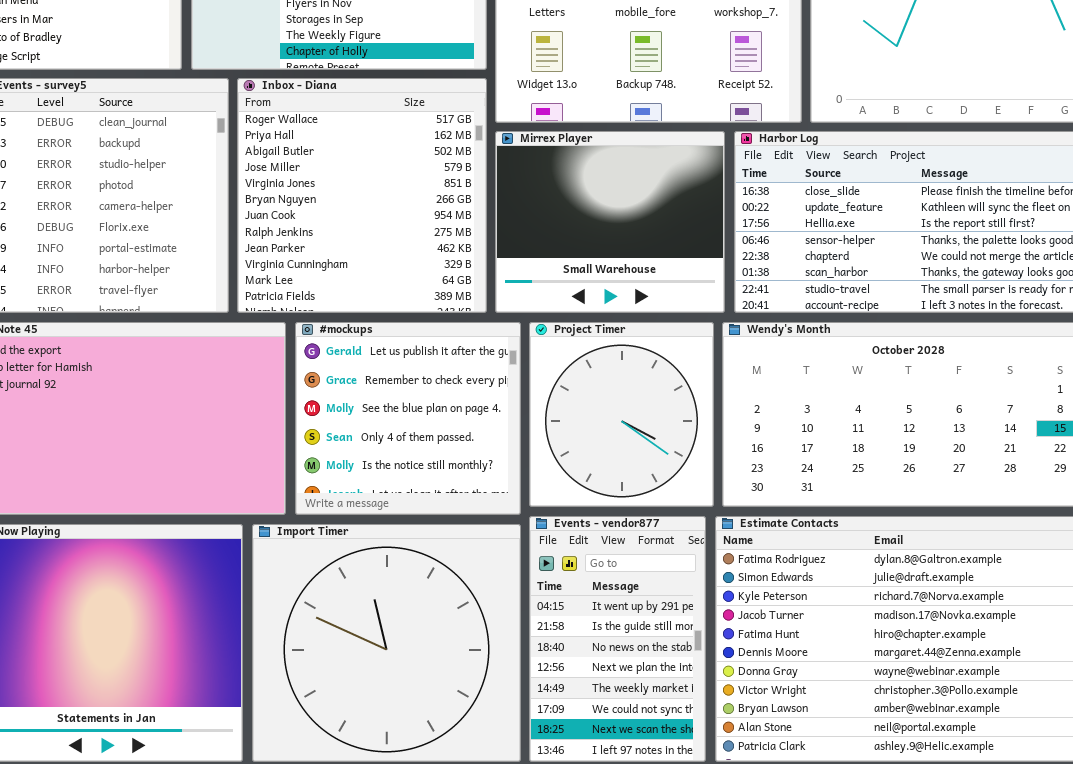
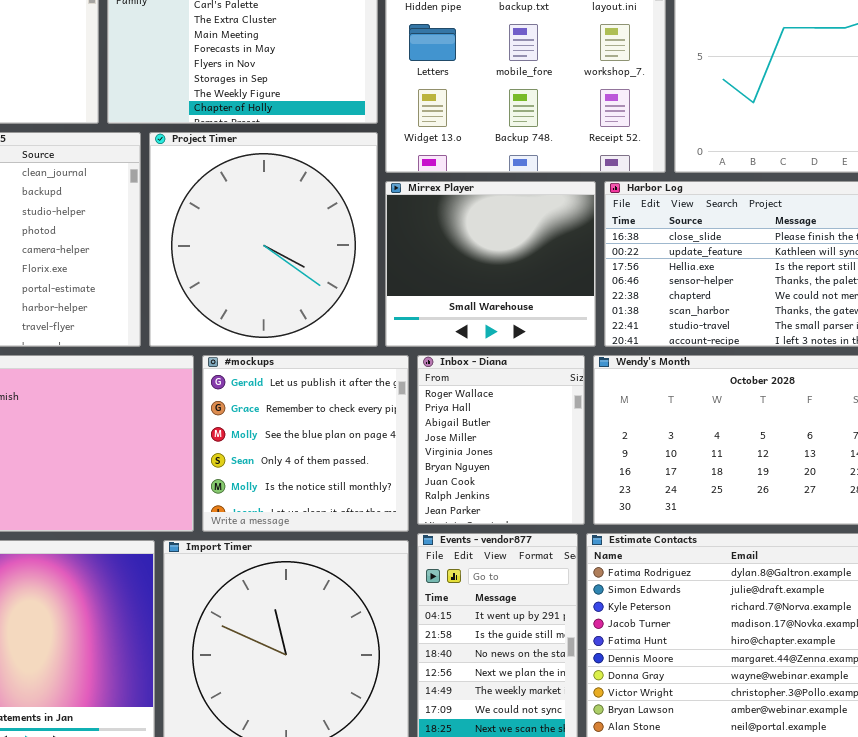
Inbox - Diana: [237,78,487,313] -> [417,355,585,525], moved, resized
Project Timer: [529,322,714,507] -> [149,132,378,347], moved, resized

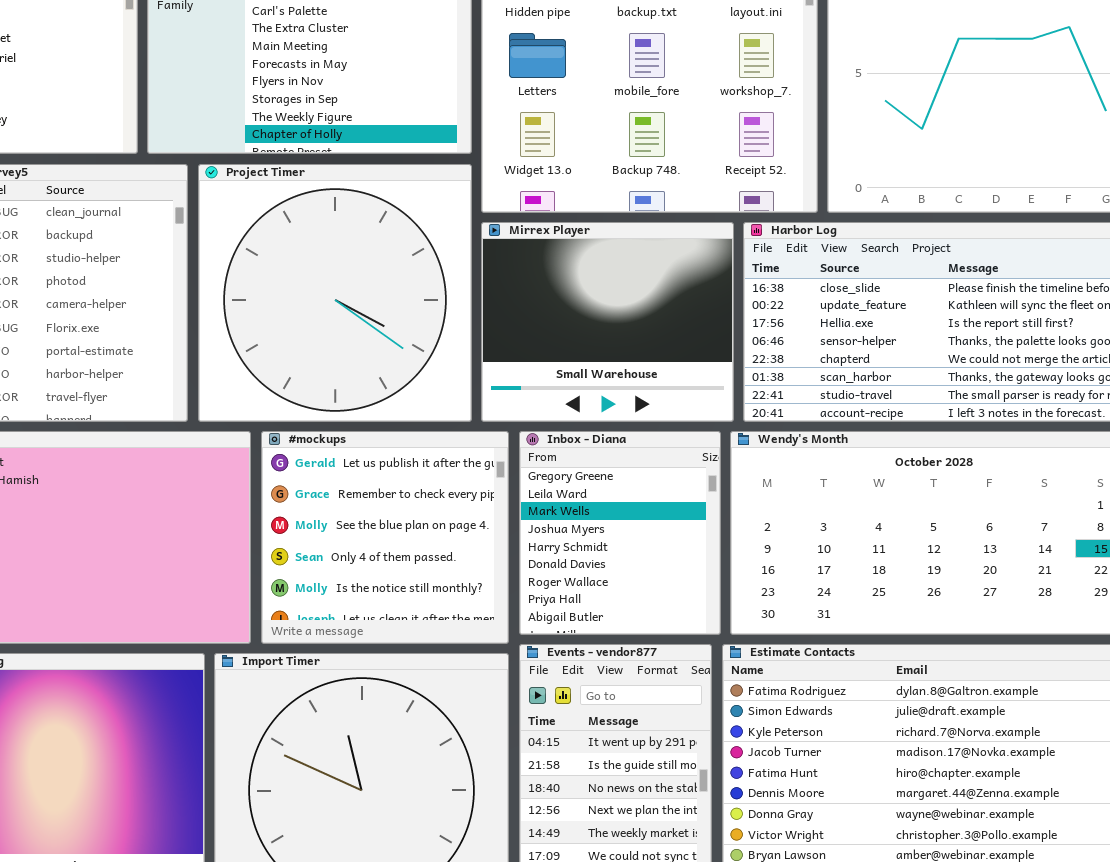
Inbox - Diana: [417,355,585,525] -> [519,431,721,635], scrolled up 6 rows

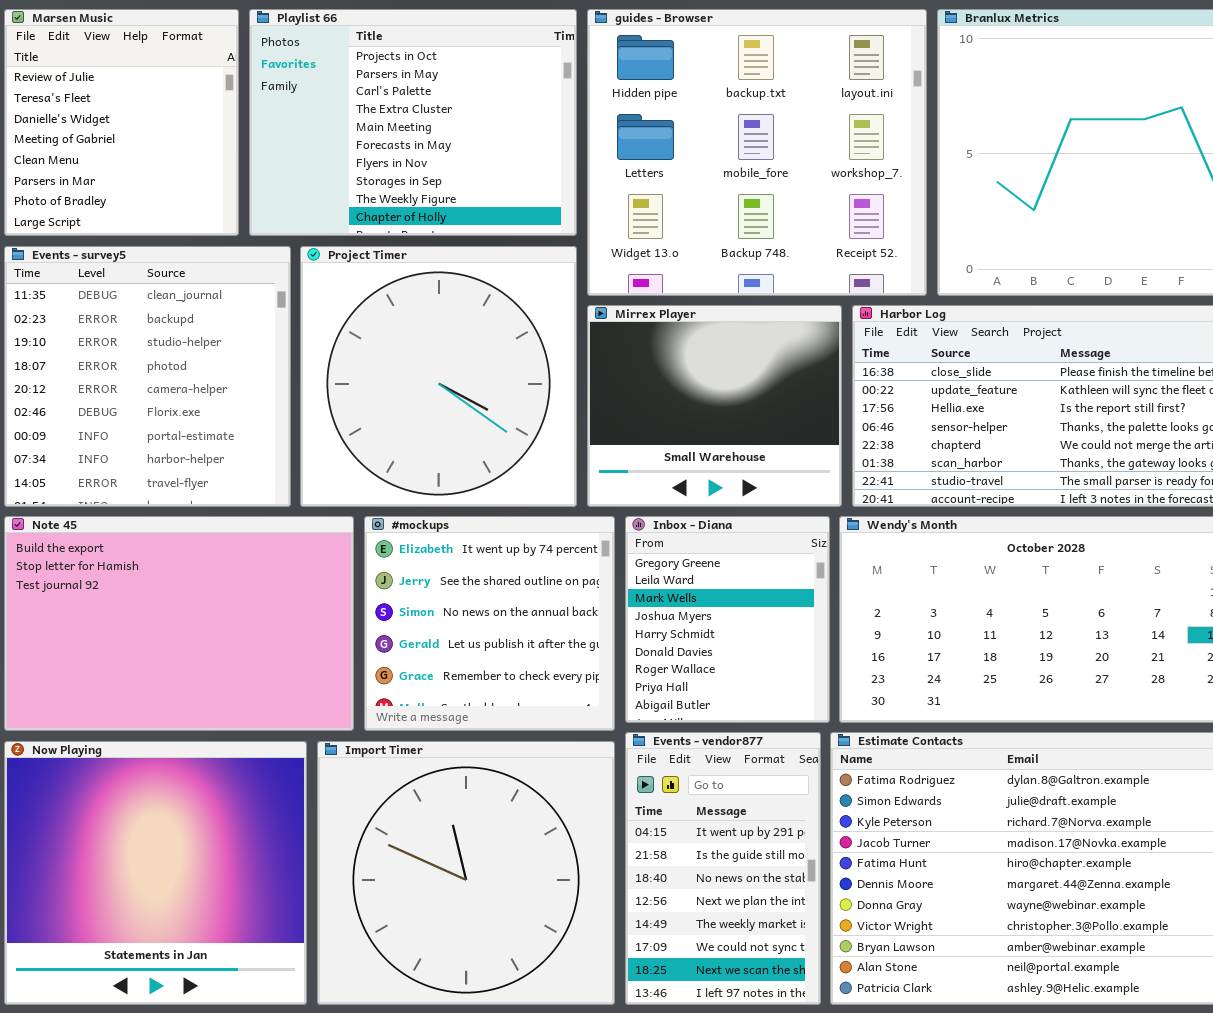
#mockups: [261,431,509,644] -> [364,516,615,731], scrolled up 3 rows

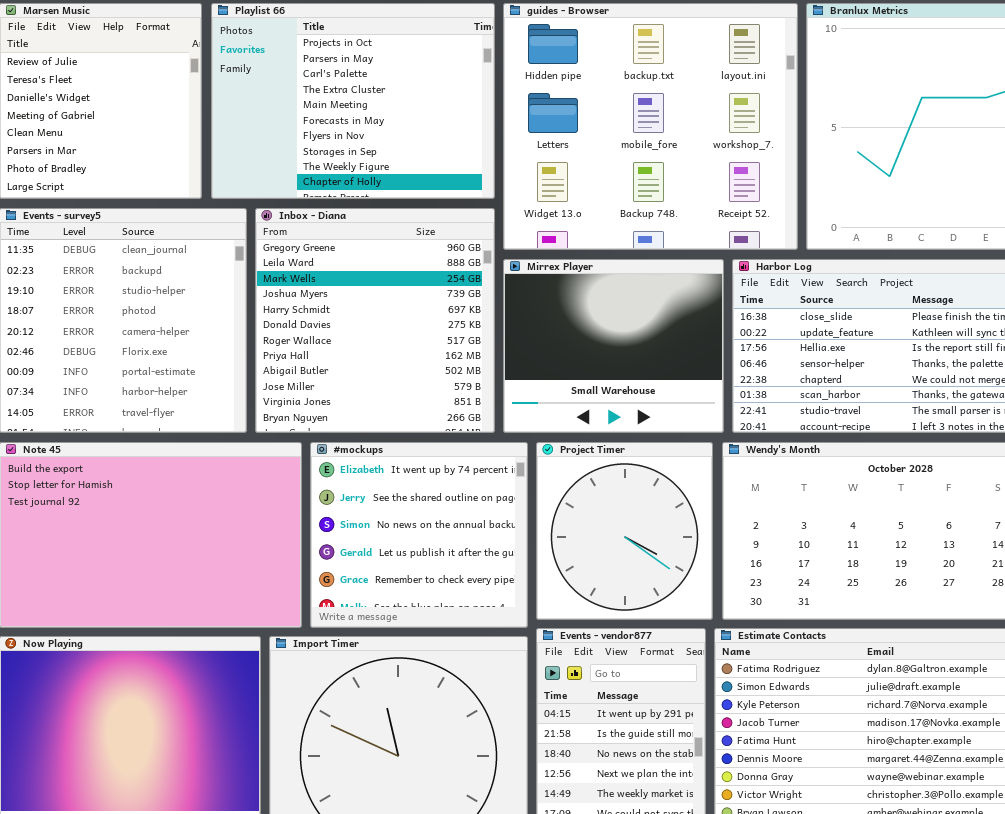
Project Timer: [300,246,577,507] -> [536,442,713,620], moved, resized
Inbox - Diana: [625,516,830,723] -> [255,208,495,433], moved, resized

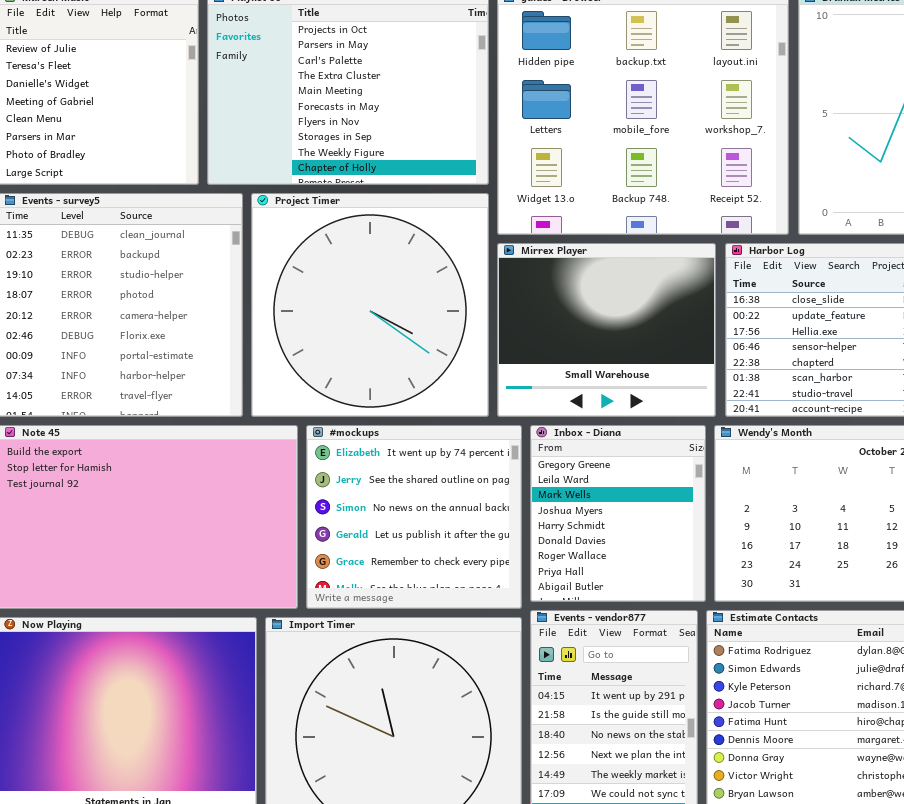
Inbox - Diana: [255,208,495,433] -> [530,425,706,602], moved, resized
Project Timer: [536,442,713,620] -> [251,193,489,417], moved, resized

